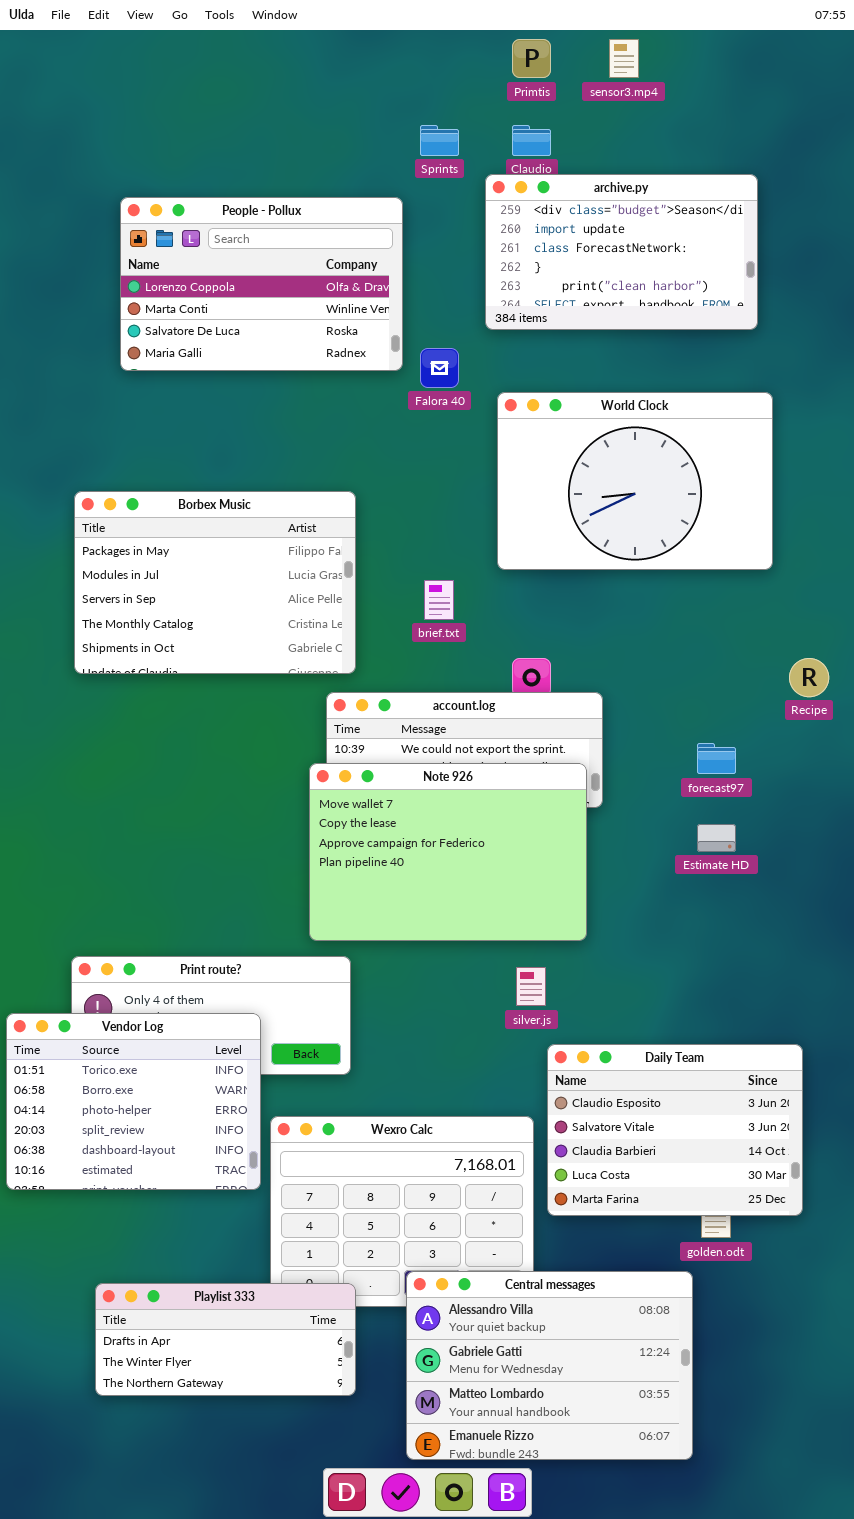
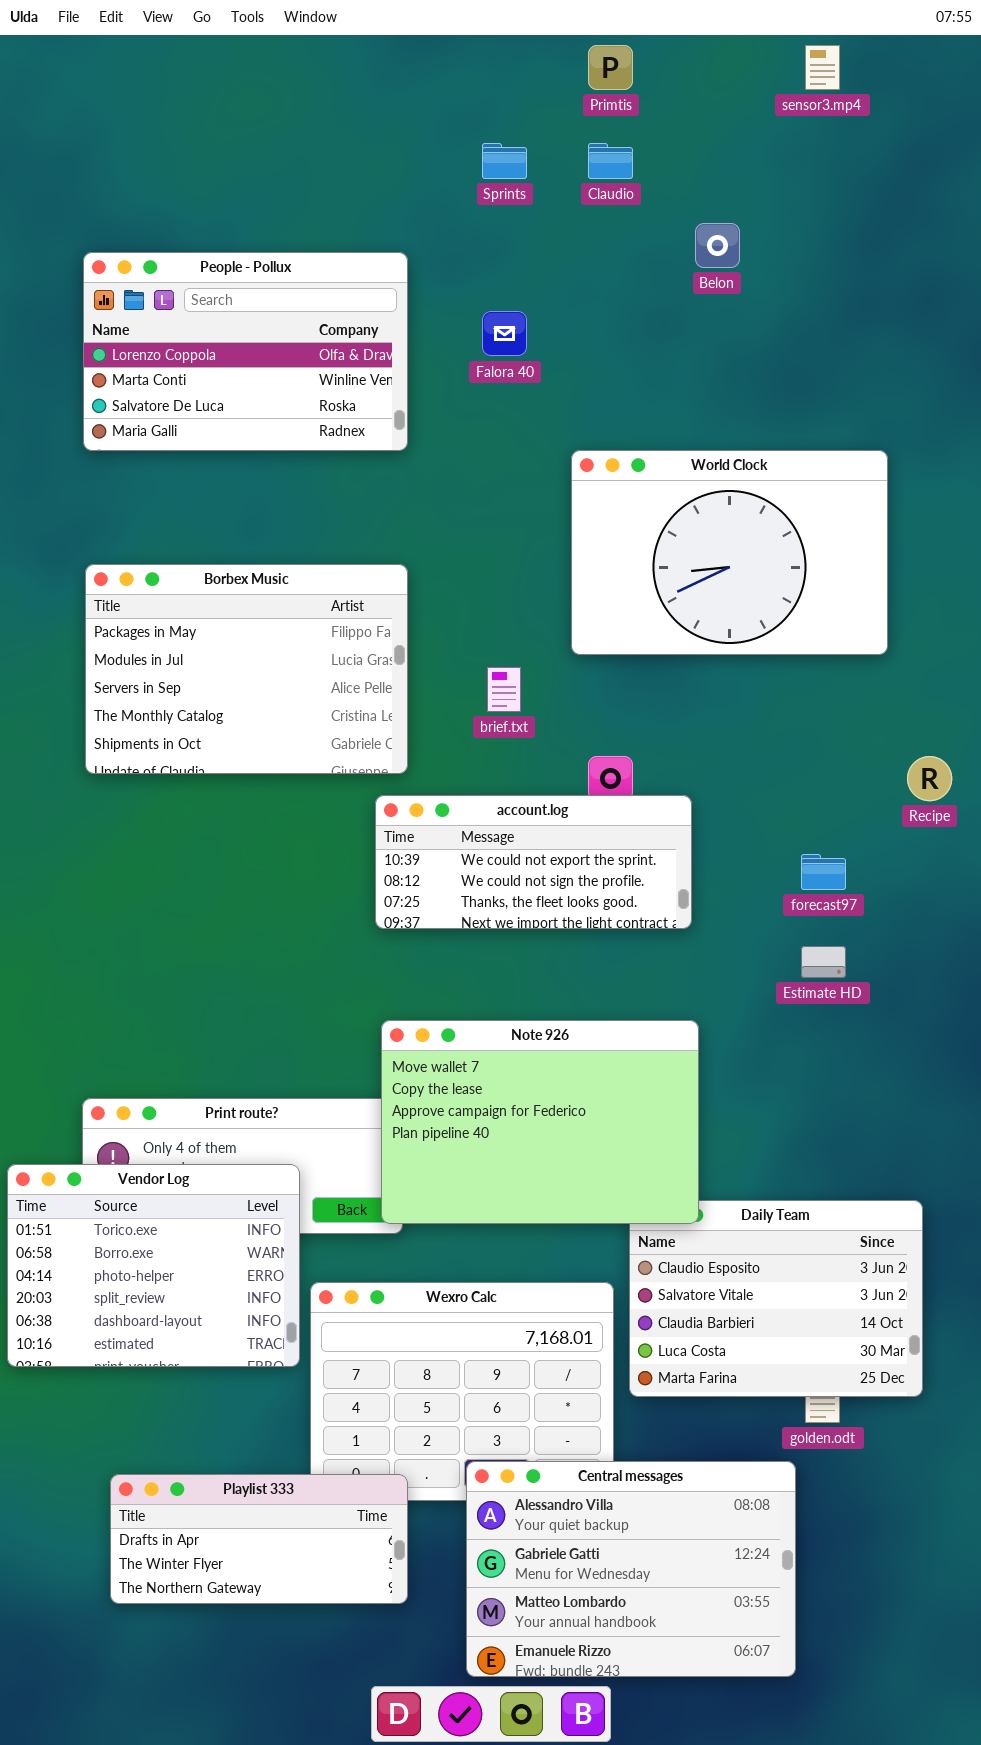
sensor3.mp4: [609,39,639,78] -> [805,45,840,90], moved
archive.py: [485,174,758,330] -> none, closed
People - Pollux: [120,197,403,371] -> [83,252,408,451], moved
Falora 40: [420,348,459,388] -> [482,311,527,356], moved
Note 926: [309,763,587,941] -> [381,1020,699,1224], moved

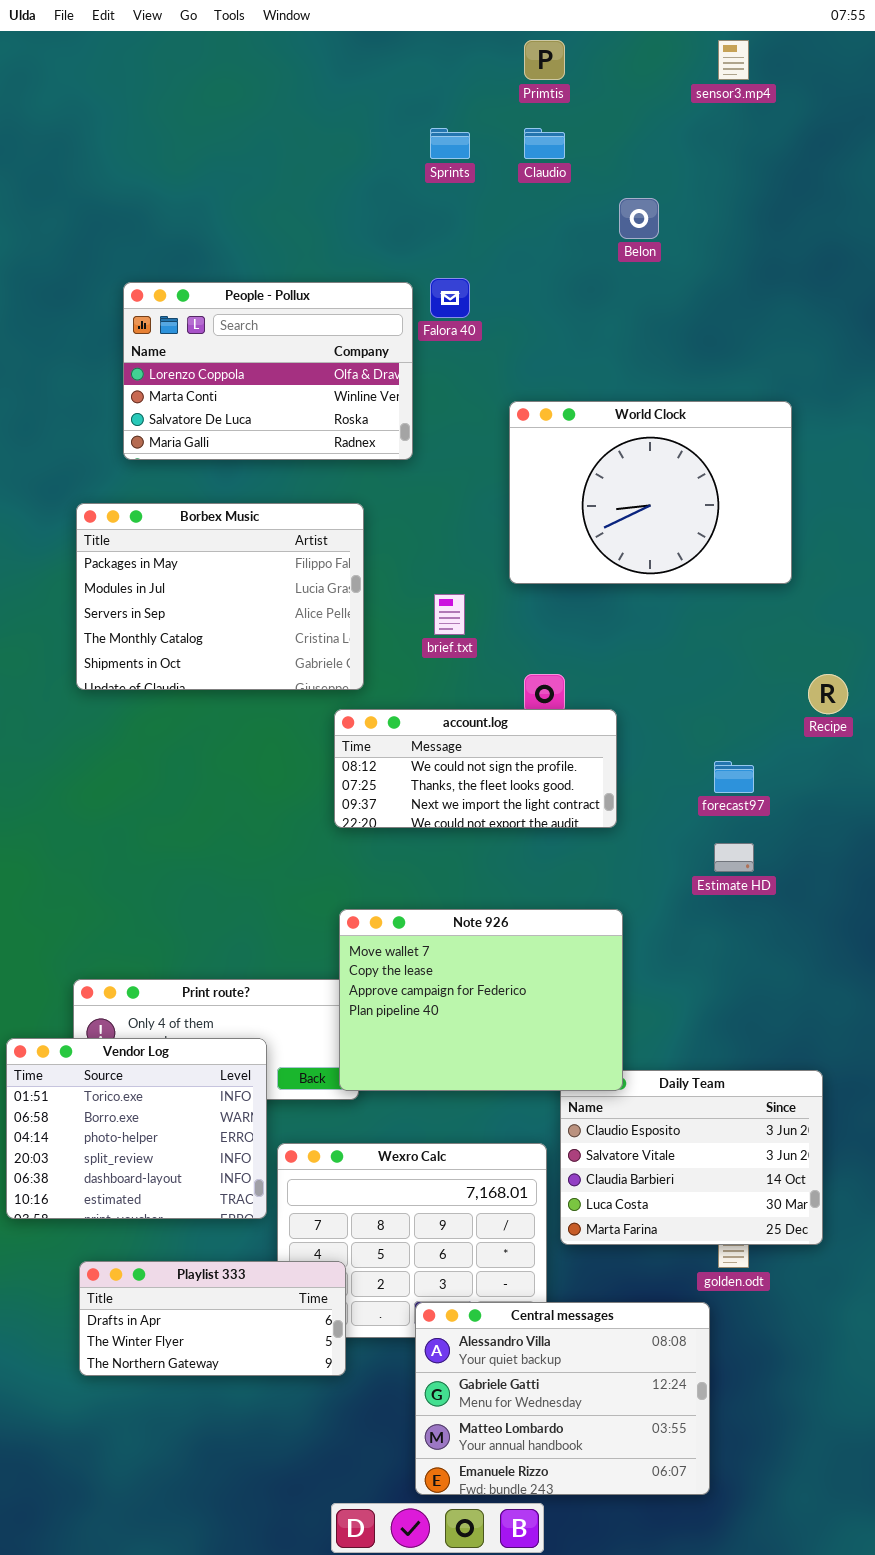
People - Pollux: [83,252,408,451] -> [123,282,413,460], moved
account.log: [375,795,692,929] -> [334,709,617,828], scrolled down 1 row
Playlist 333: [110,1474,408,1604] -> [79,1261,346,1376], moved

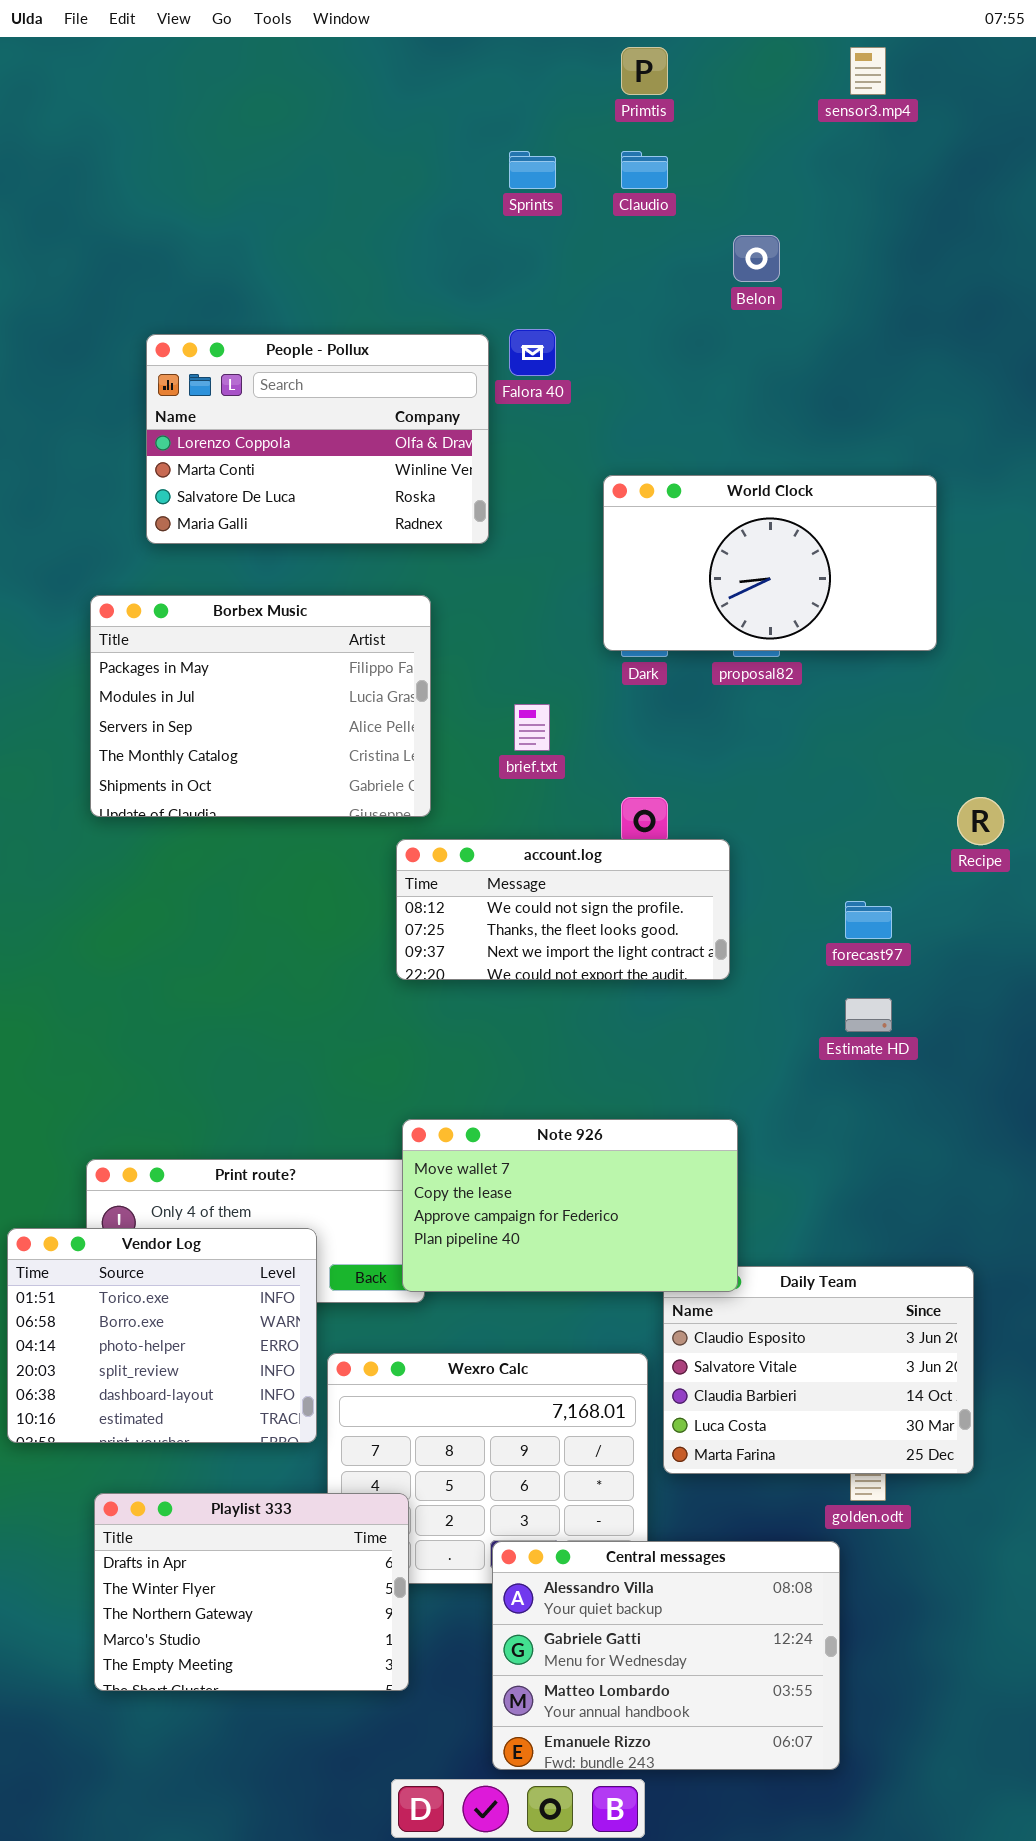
World Clock: [509,401,792,584] -> [603,475,937,651], resized
Note 926: [339,909,623,1091] -> [402,1119,738,1292], resized
Playlist 333: [79,1261,346,1376] -> [94,1493,409,1691], resized

